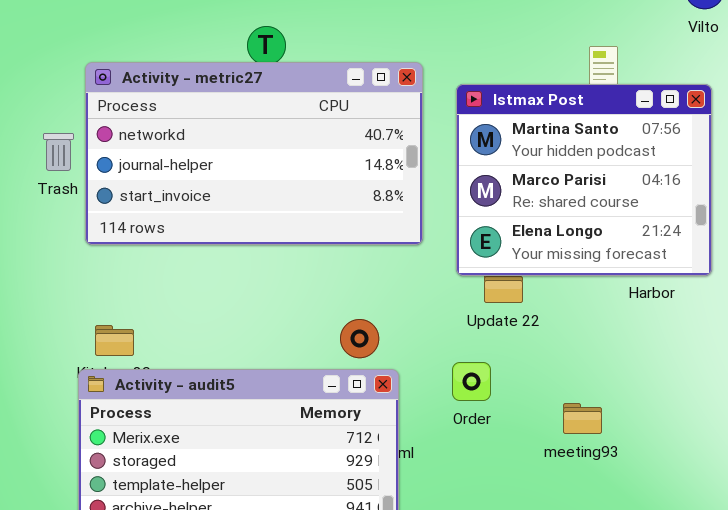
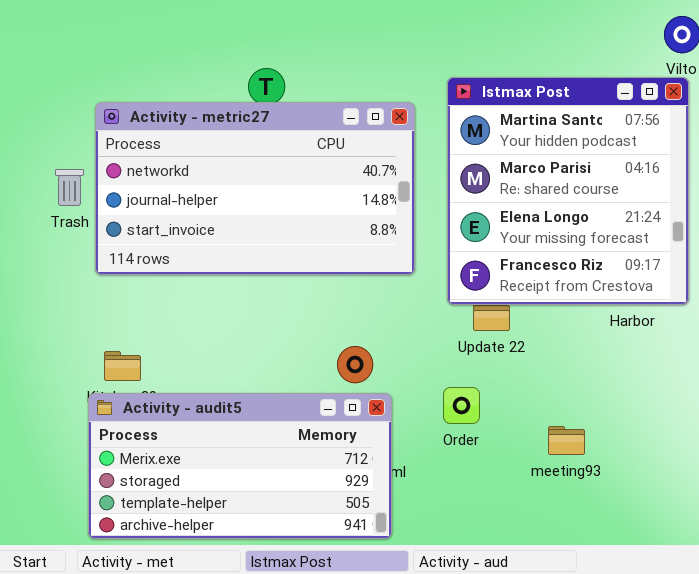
Istmax Post: [456,84,712,276] -> [447,77,689,305], resized

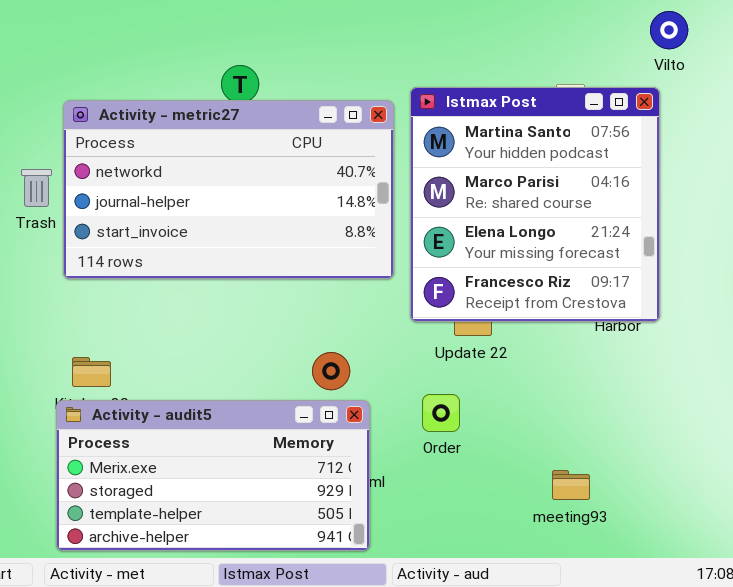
Istmax Post: [447,77,689,305] -> [410,87,660,322], moved
meeting93: [548,426,585,455] -> [552,470,590,500], moved

